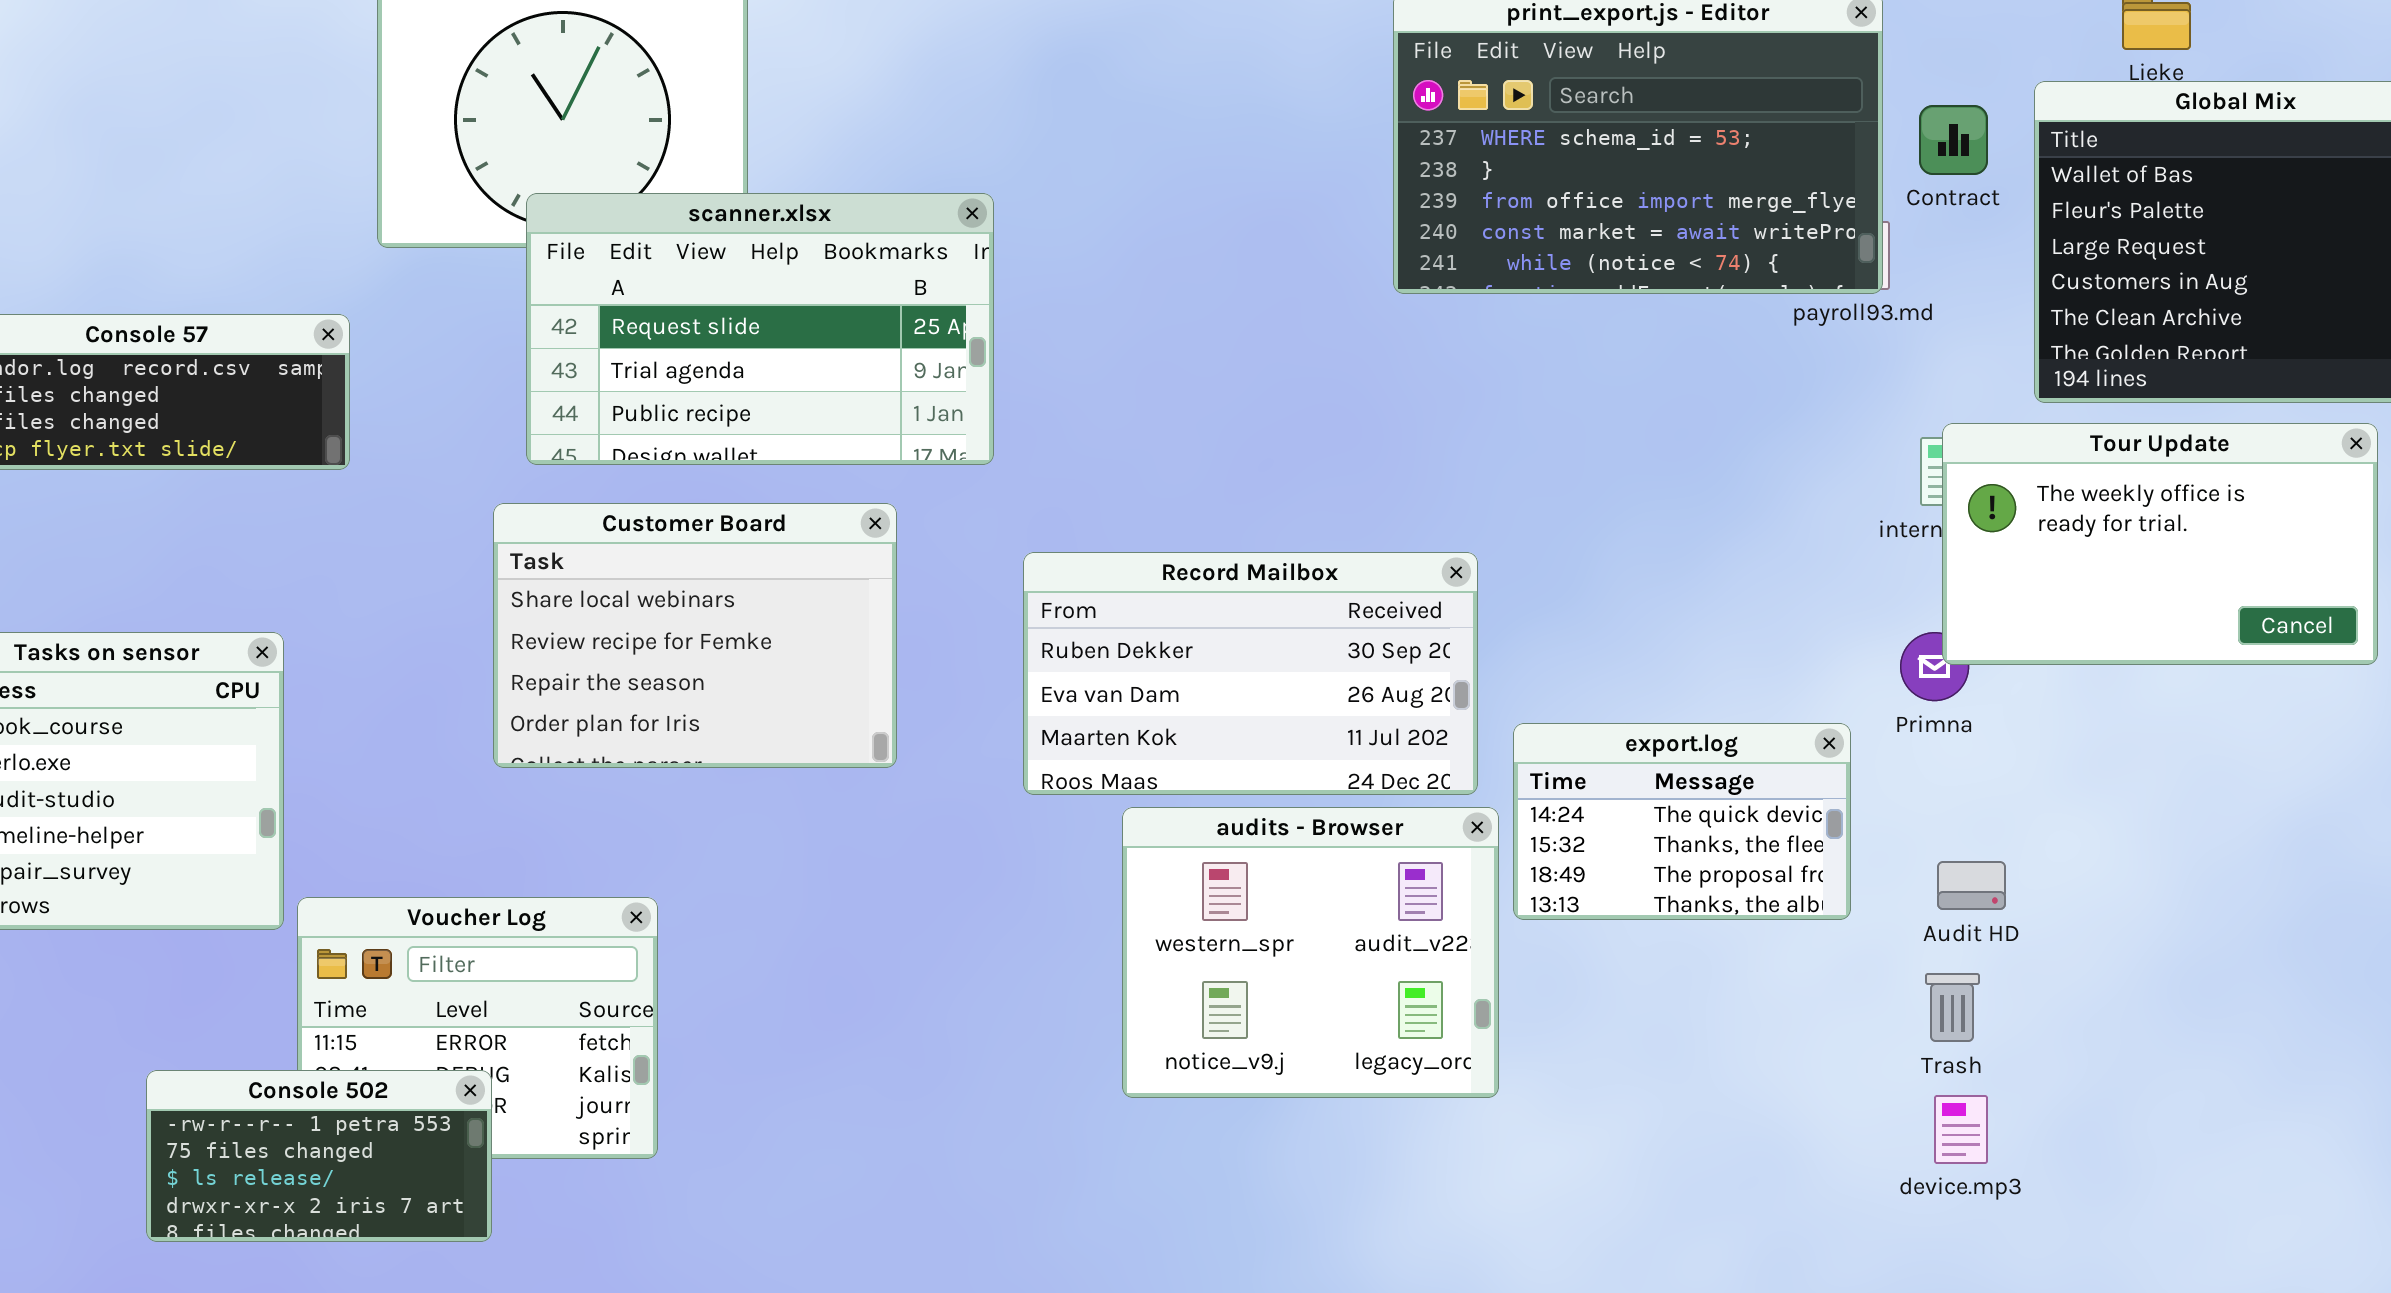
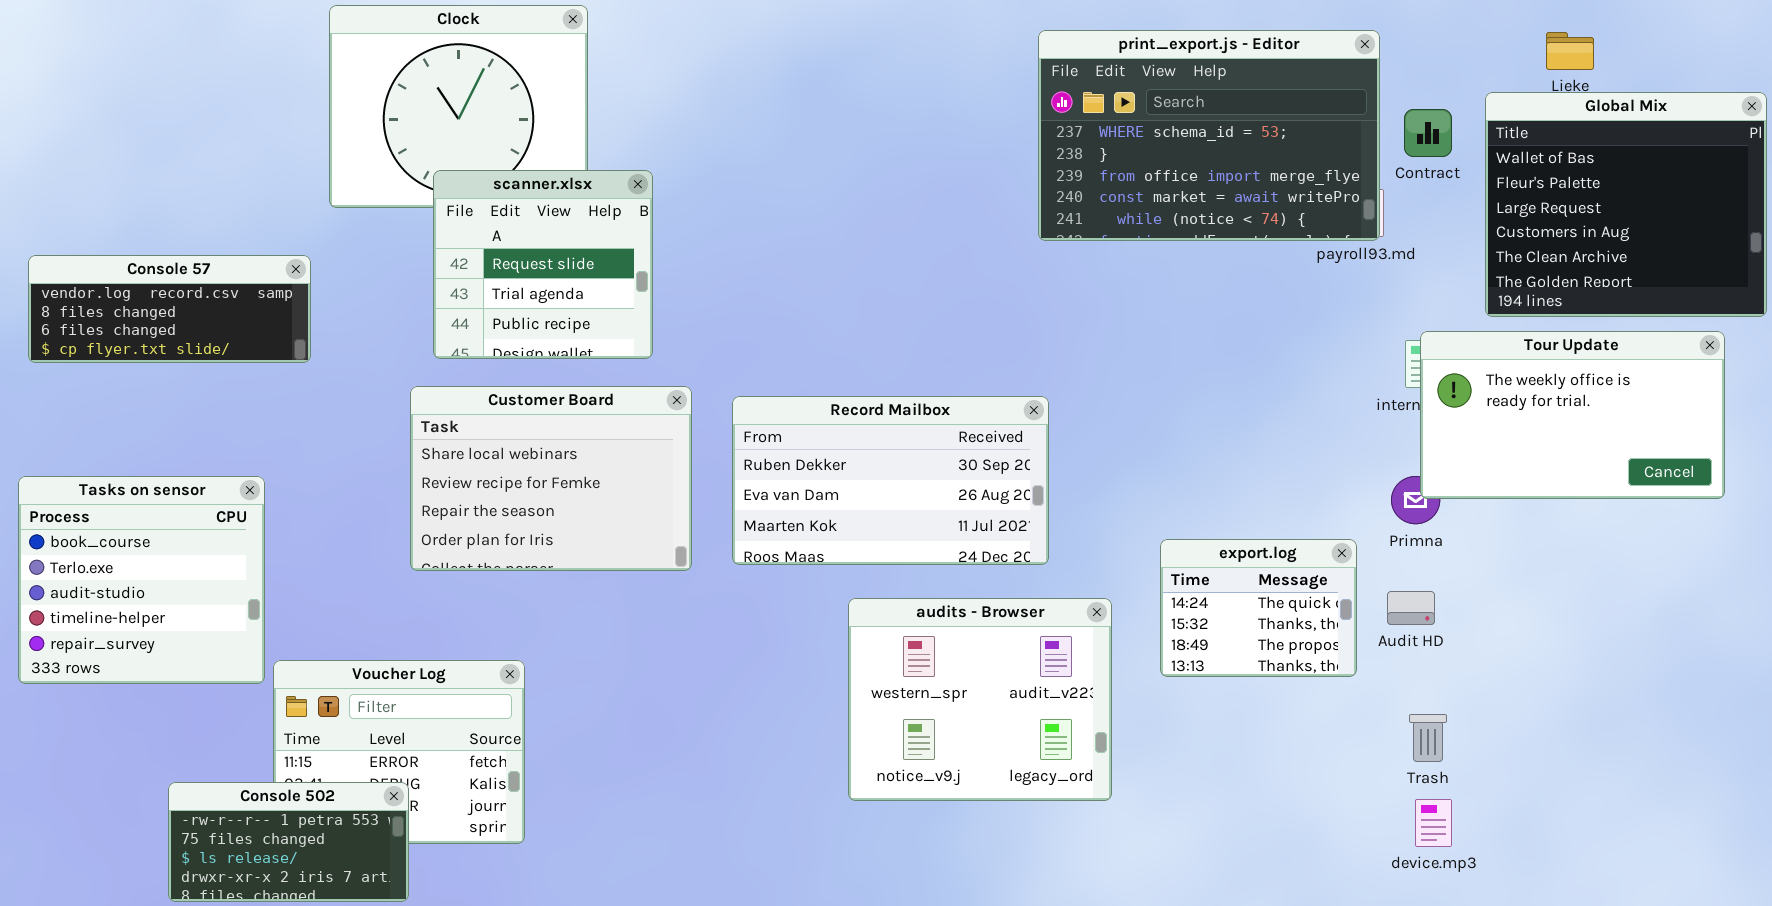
scanner.xlsx: [526,193,994,465] -> [433,170,653,359], resized
Record Mailbox: [1023,552,1478,795] -> [732,396,1049,565], moved
export.log: [1513,723,1851,920] -> [1160,539,1357,677], resized
Audit HD: [1937,861,2006,910] -> [1387,591,1435,625], moved

